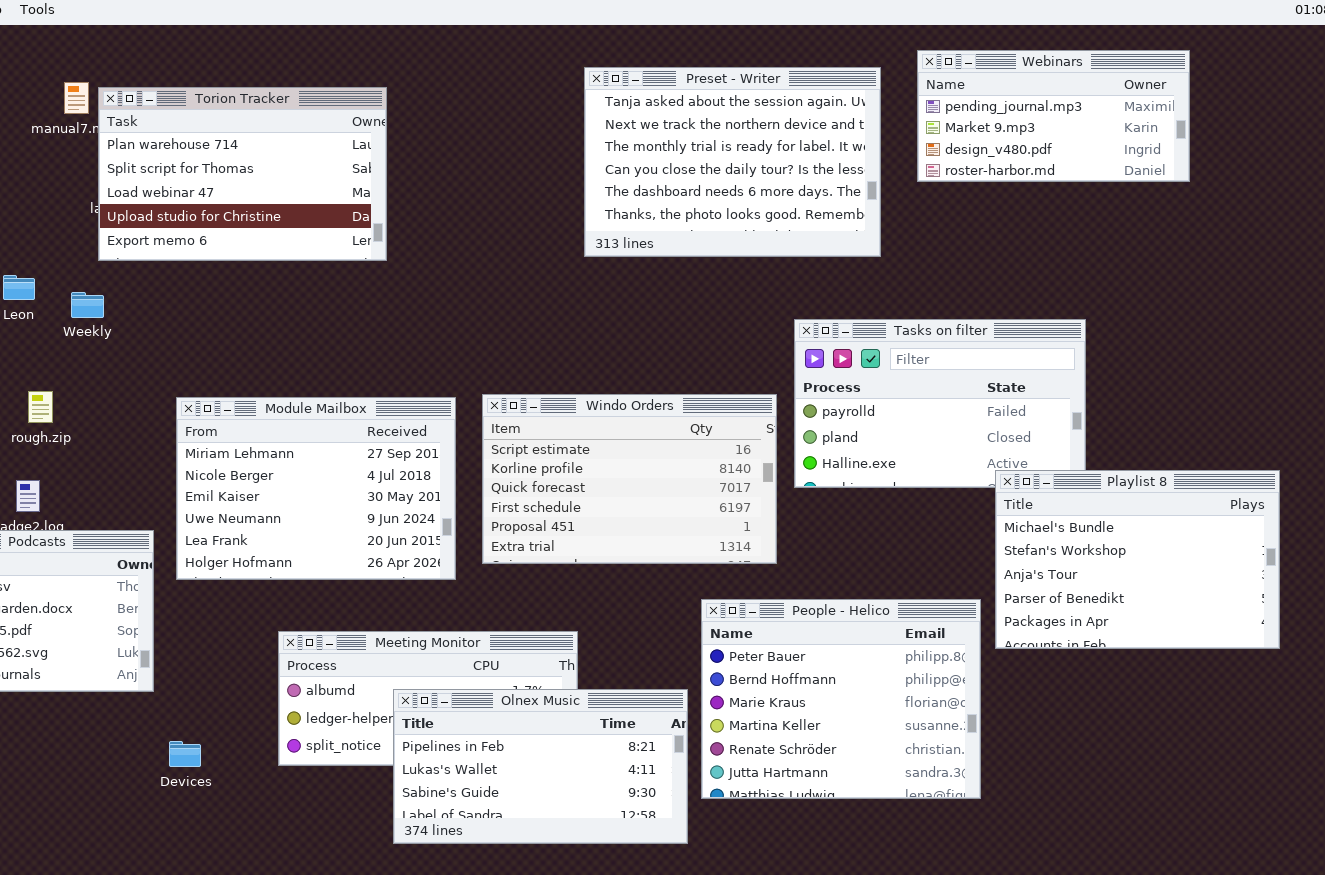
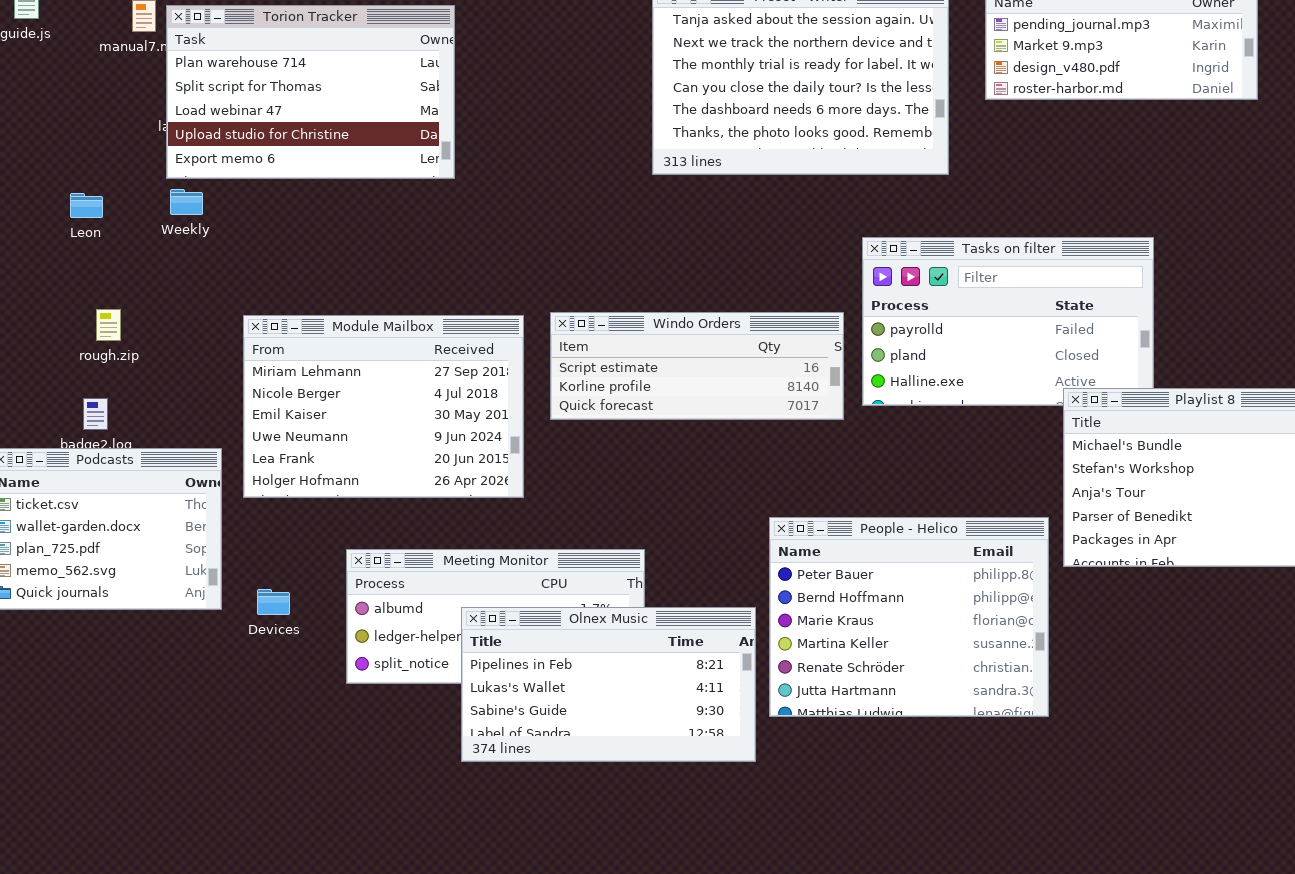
Weekly: [71,292,104,318] -> [170,189,203,215], moved
Windo Orders: [482,394,777,564] -> [550,312,844,420], resized
Devices: [169,741,201,767] -> [257,589,290,615], moved

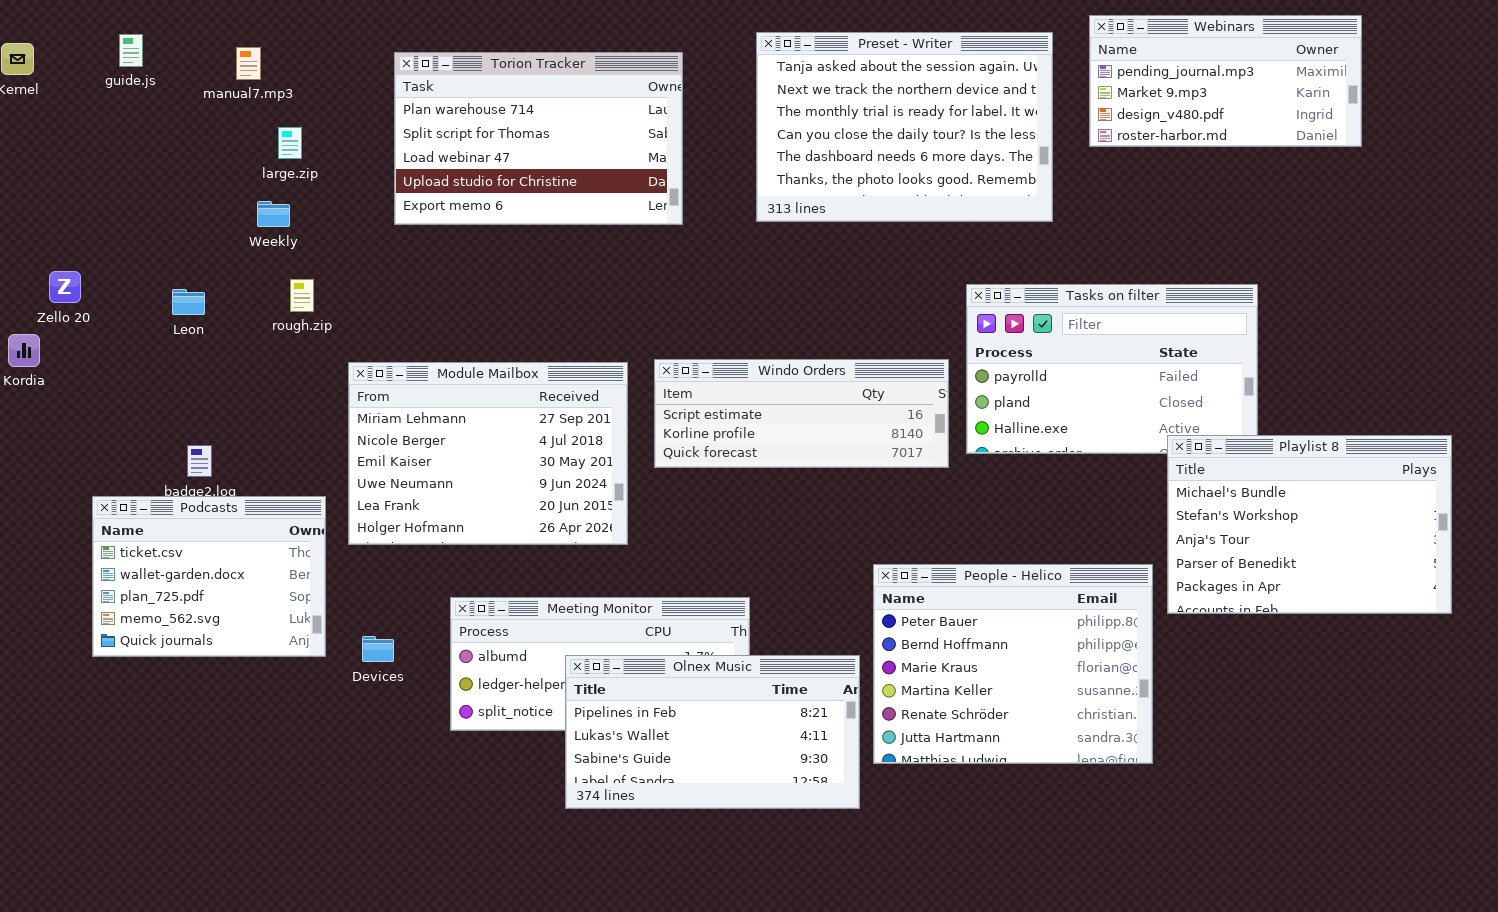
Torion Tracker: [166,5,455,179] -> [394,52,683,225], moved
Weekly: [170,189,203,215] -> [257,201,290,227], moved
Leon: [70,193,103,218] -> [172,289,205,315], moved
rough.zip: [96,309,121,341] -> [290,279,314,312], moved

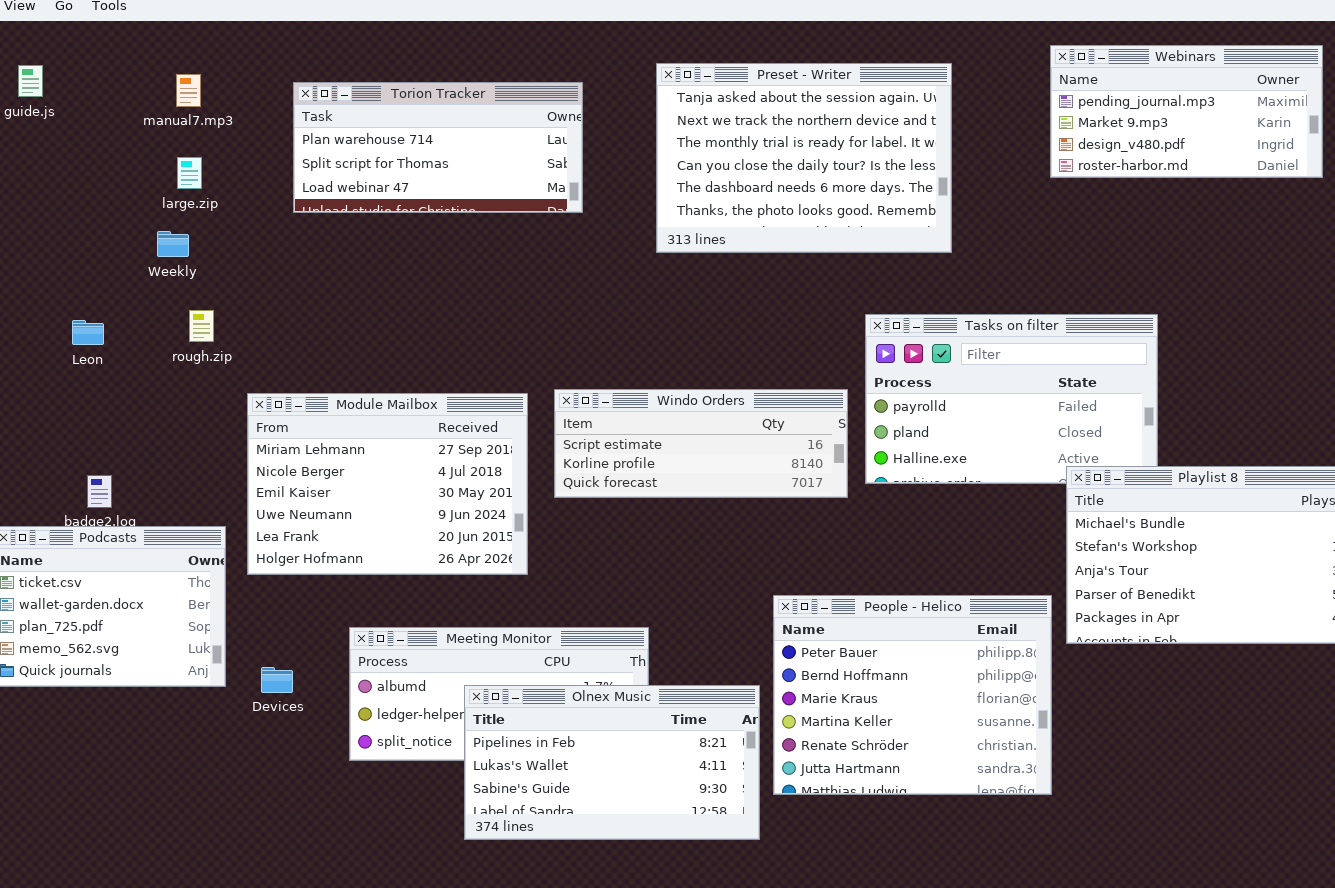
Webinars: [1089,15,1362,147] -> [1050,45,1323,178], moved
manual7.mp3: [236,47,261,80] -> [176,74,201,107], moved
Torion Tracker: [394,52,683,225] -> [293,82,583,213], resized

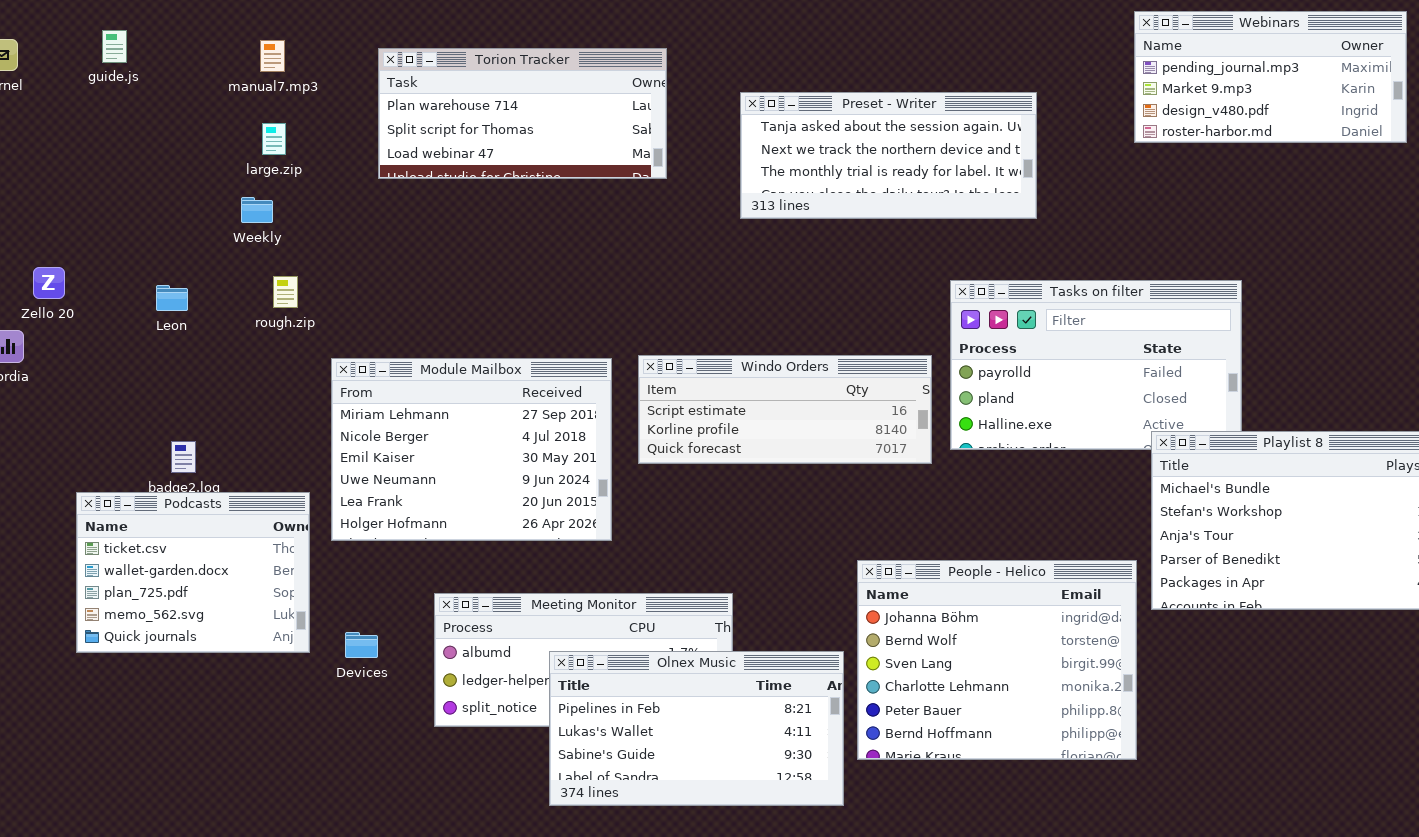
Preset - Writer: [656,63,952,253] -> [740,92,1037,219], resized
People - Helico: [773,595,1052,795] -> [857,560,1137,760], scrolled up 4 rows

